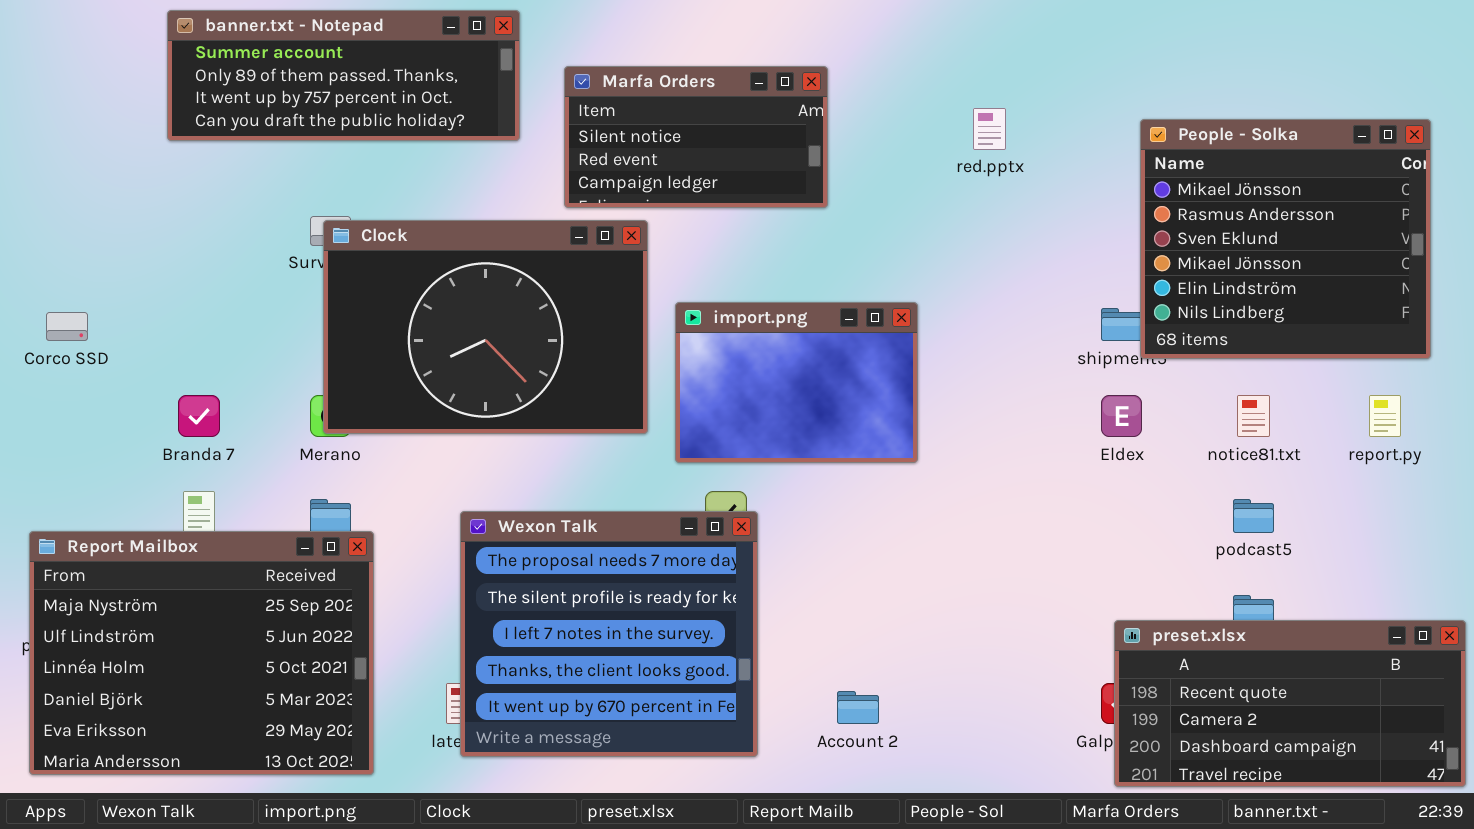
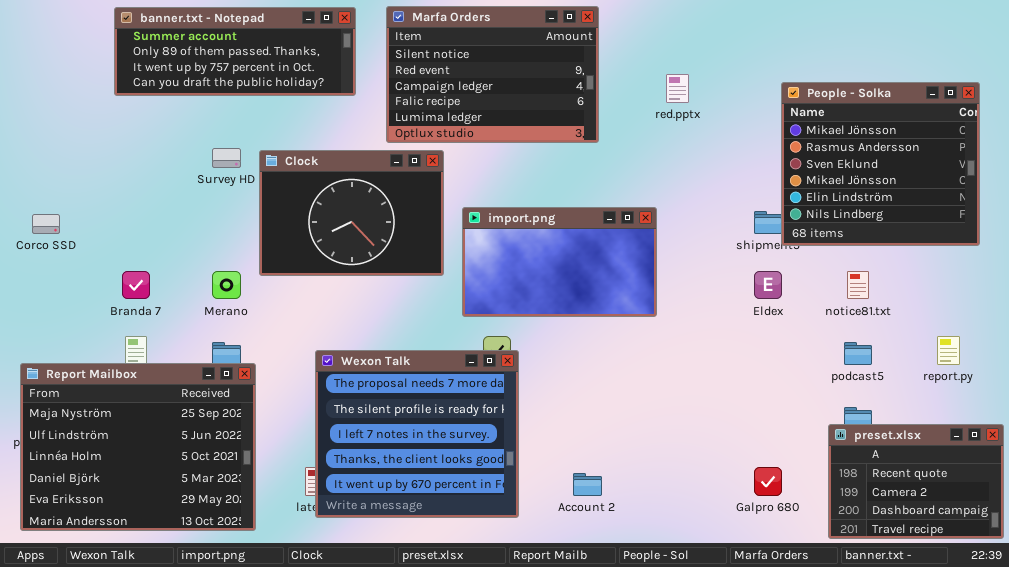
Marfa Orders: [564,66,828,208] -> [386,6,599,143], resized
Clock: [323,220,648,434] -> [259,150,444,276], resized
import.png: [675,302,918,463] -> [462,207,657,317], resized
report.py: [1369,395,1401,437] -> [937,336,960,365], moved
preset.xlsx: [1114,620,1466,787] -> [828,424,1004,539], resized

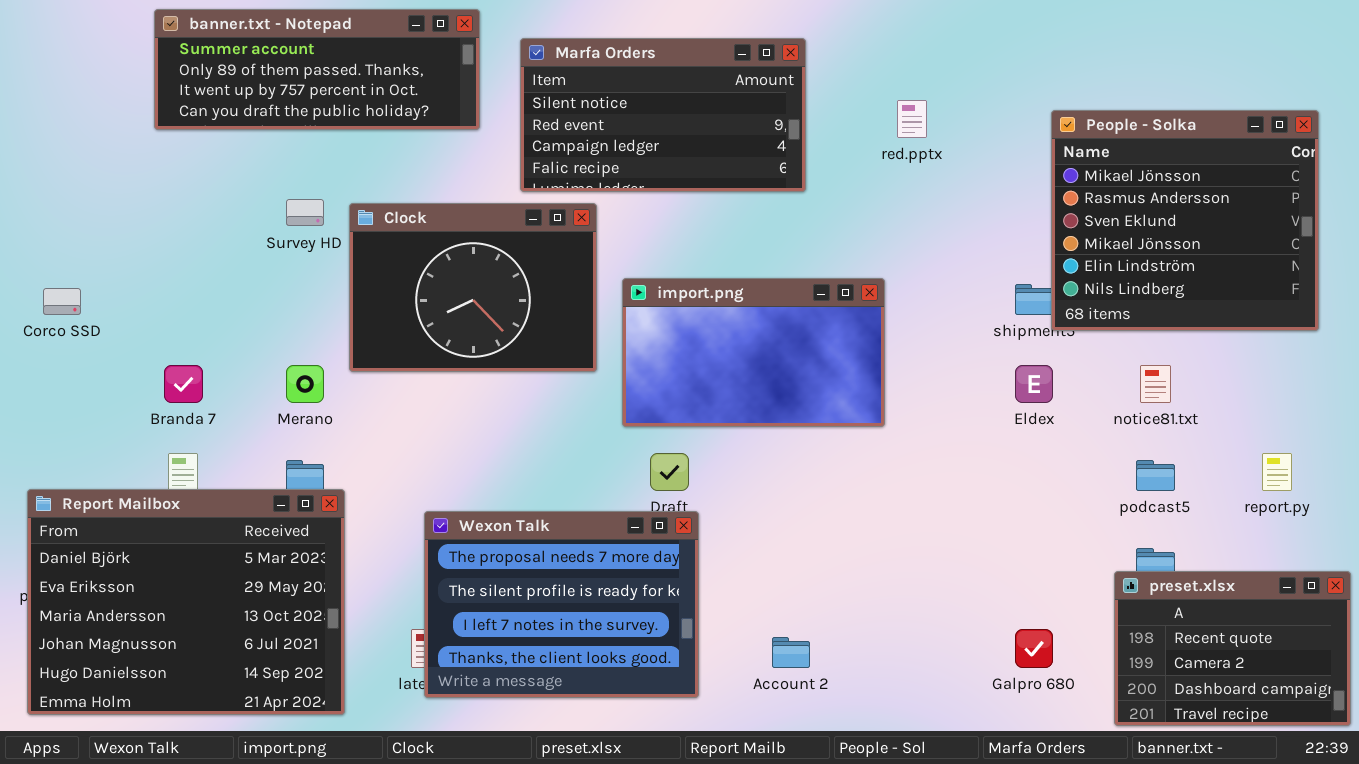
Marfa Orders: [386,6,599,143] -> [520,38,806,192], resized
Wexon Talk: [315,350,519,518] -> [424,511,699,698], resized
Report Mailbox: [20,363,256,531] -> [27,489,345,715], scrolled down 3 rows

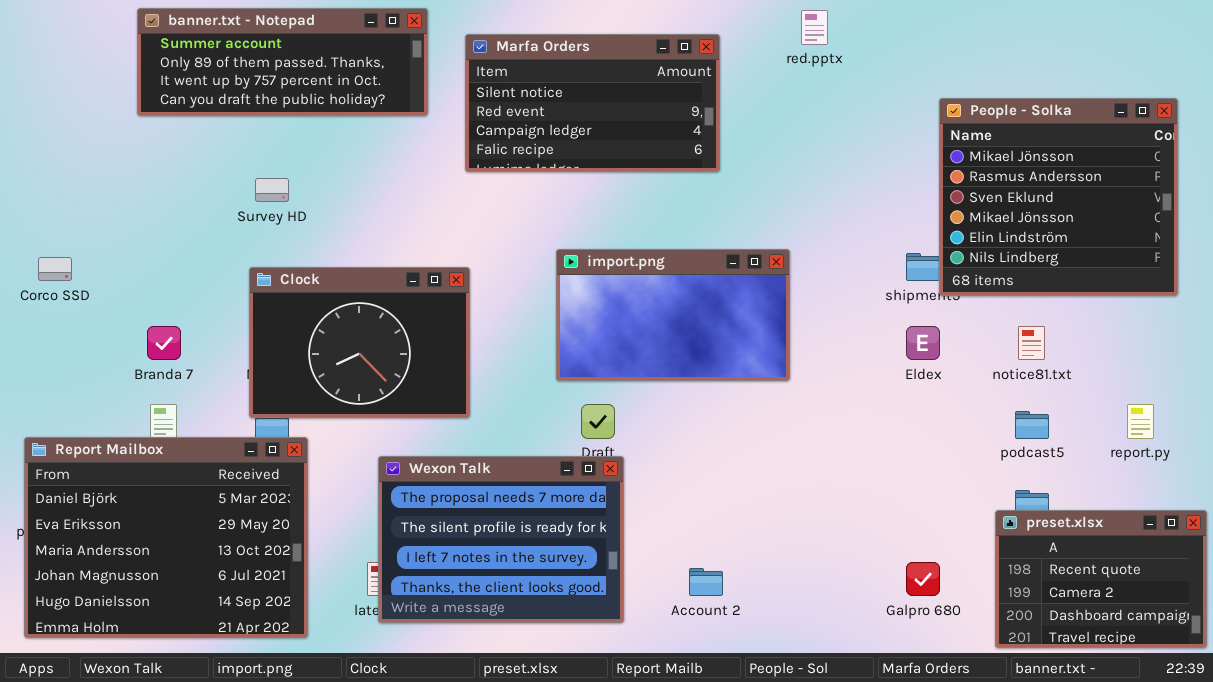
red.pptx: [897,100,927,138] -> [801,10,828,45], moved
Clock: [349,203,597,372] -> [249,267,470,418], moved

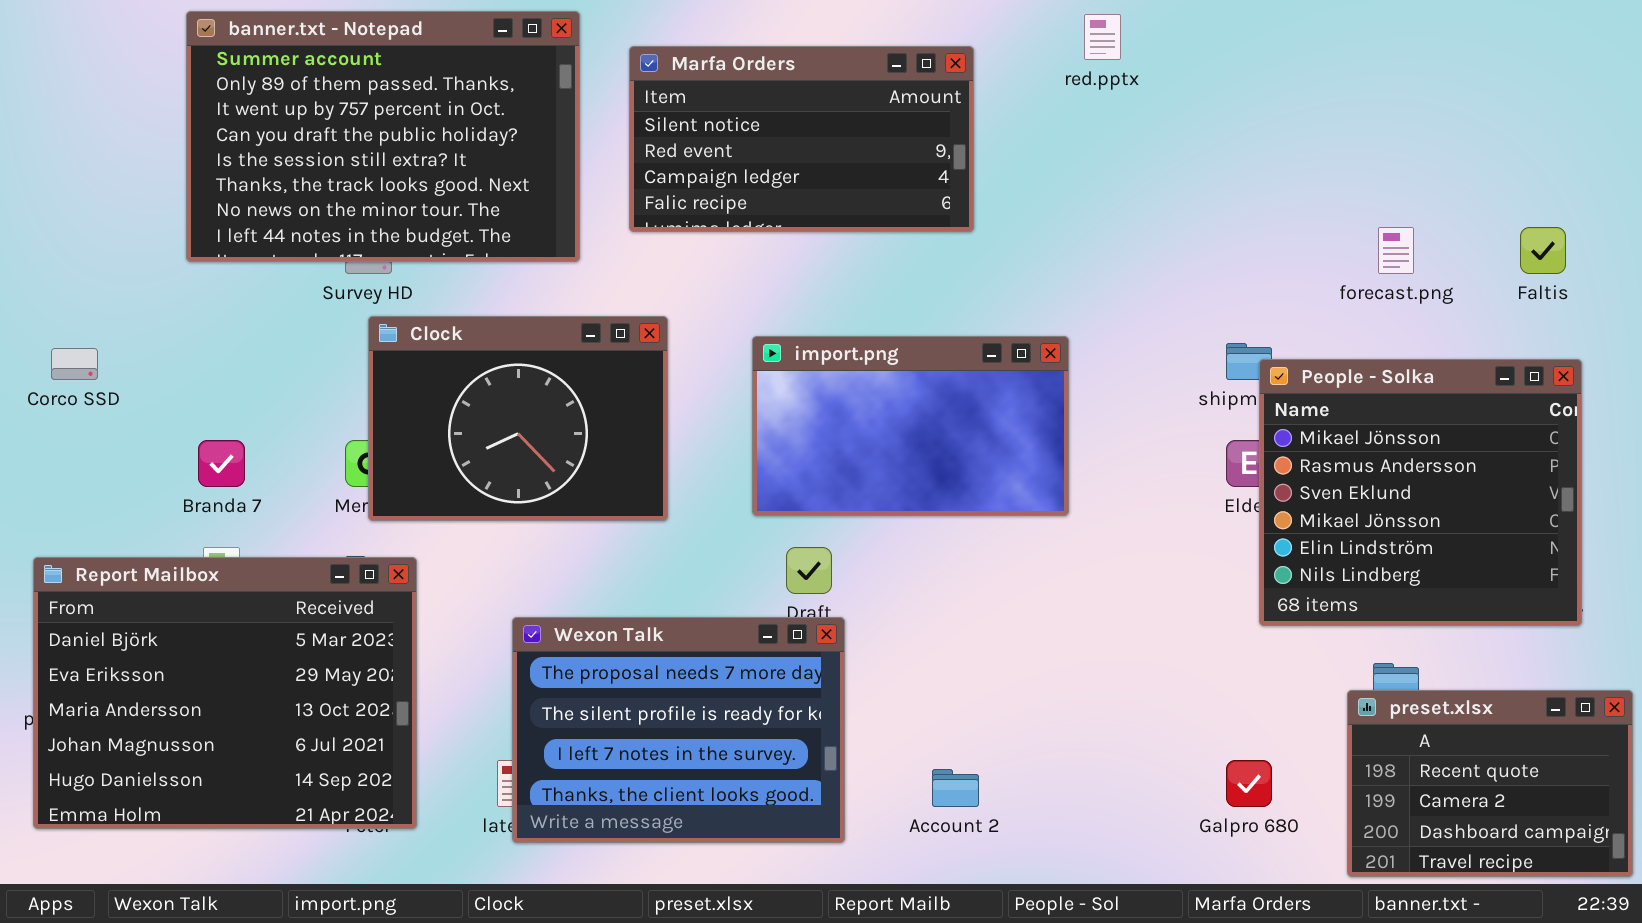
banner.txt - Notepad: [137,8,428,116] -> [186,11,580,262], resized
People - Solka: [939,98,1178,296] -> [1259,359,1582,626], moved
Clock: [249,267,470,418] -> [368,316,668,521], moved
Report Mailbox: [24,437,308,638] -> [33,557,417,829], moved

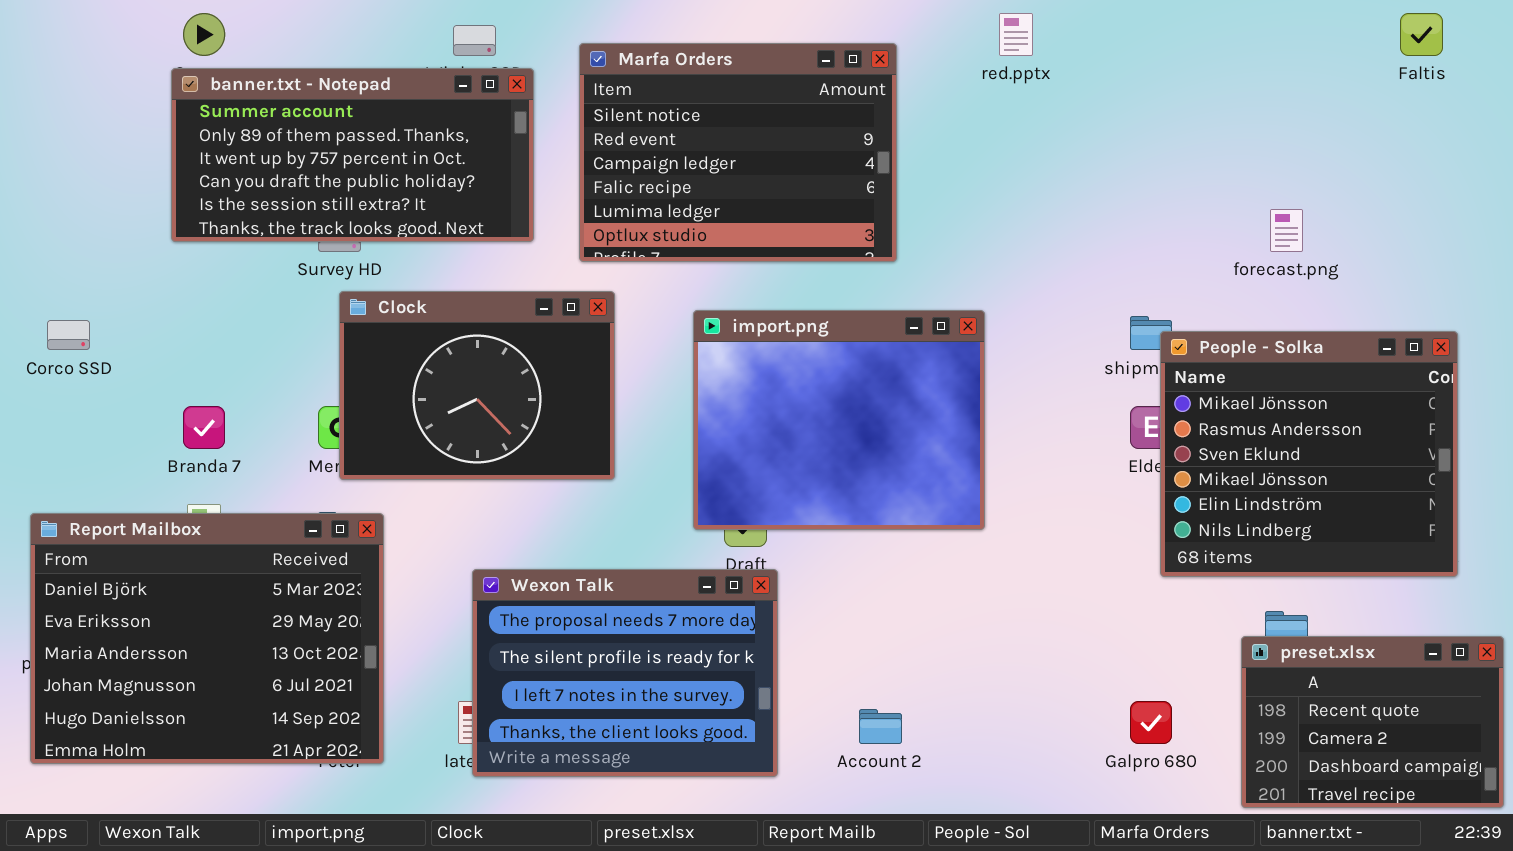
banner.txt - Notepad: [186,11,580,262] -> [171,68,534,242], resized
Marfa Orders: [629,46,974,232] -> [579,43,897,262], resized
Faltis: [1520,227,1566,274] -> [1400,13,1443,56], moved
import.png: [752,336,1069,516] -> [693,310,985,530], resized

